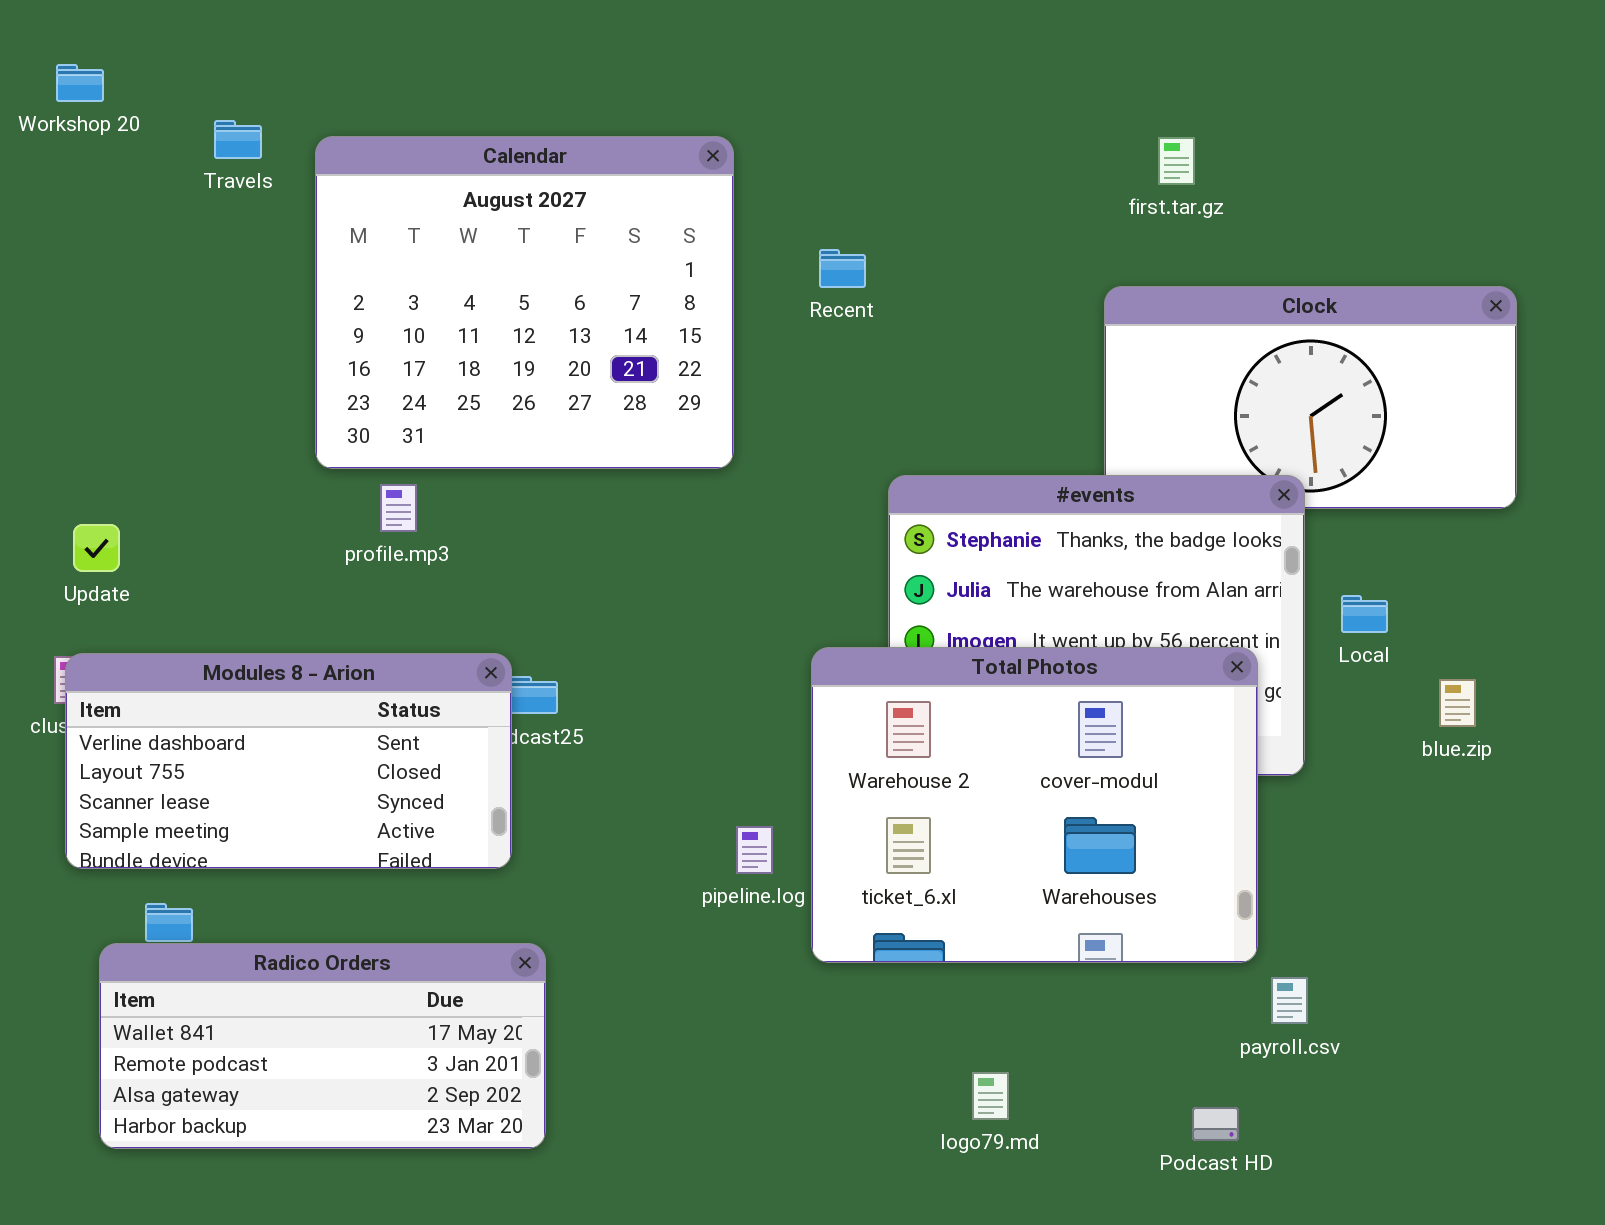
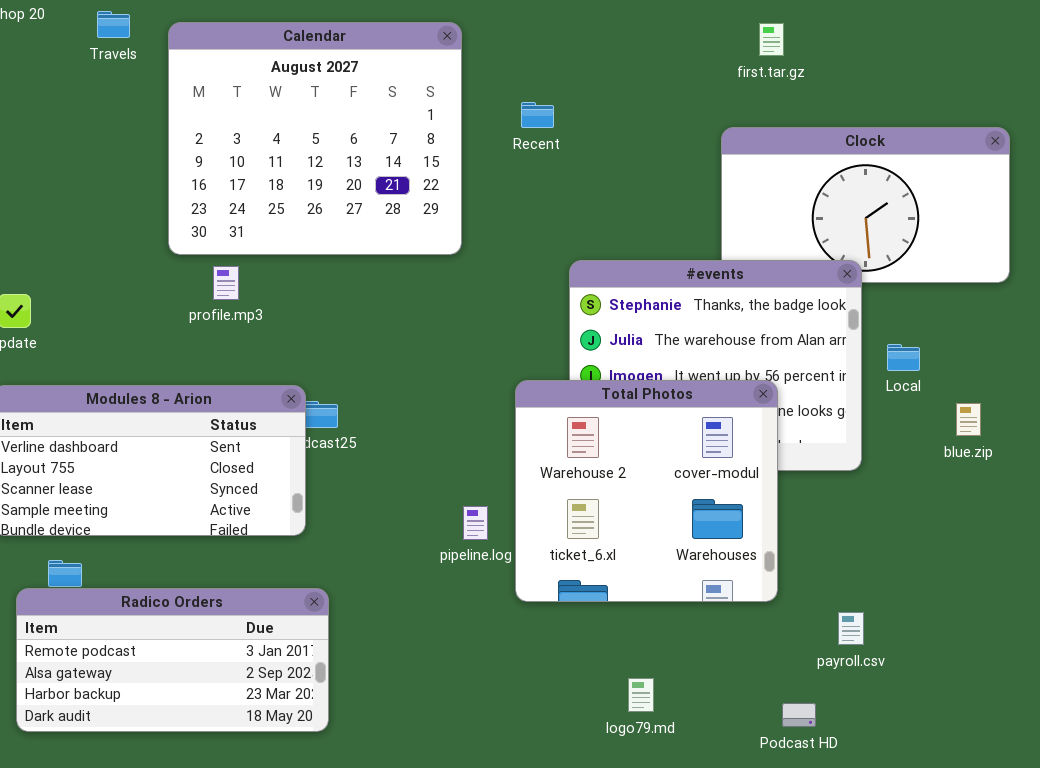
Total Photos: [811,647,1258,963] -> [515,380,778,602], resized
Radico Orders: [99,943,546,1149] -> [16,588,329,732], scrolled down 1 row

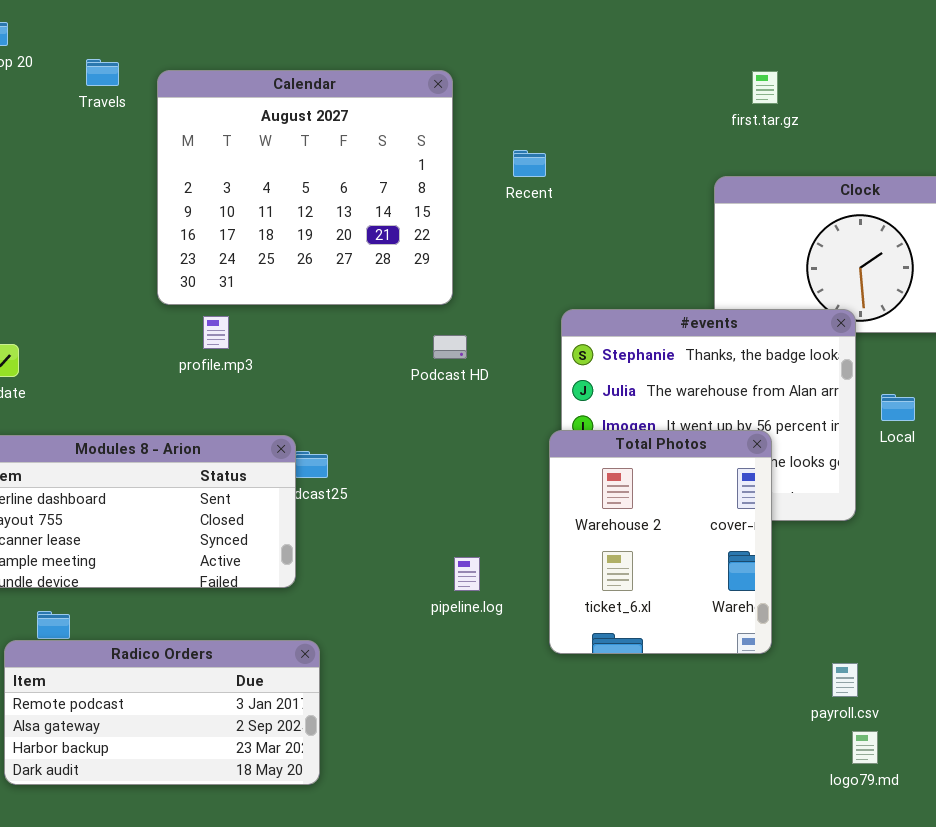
Total Photos: [515,380,778,602] -> [549,430,772,654], resized
logo79.md: [628,678,654,712] -> [852,731,878,764], moved
Podcast HD: [782,703,816,727] -> [433,335,467,359], moved

